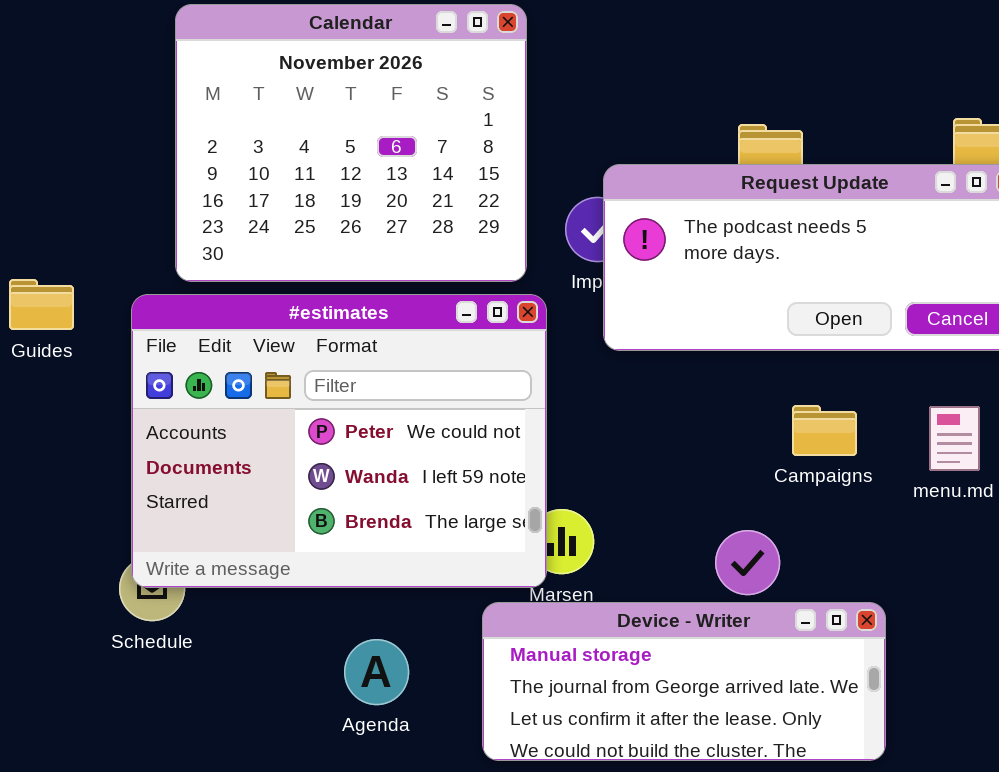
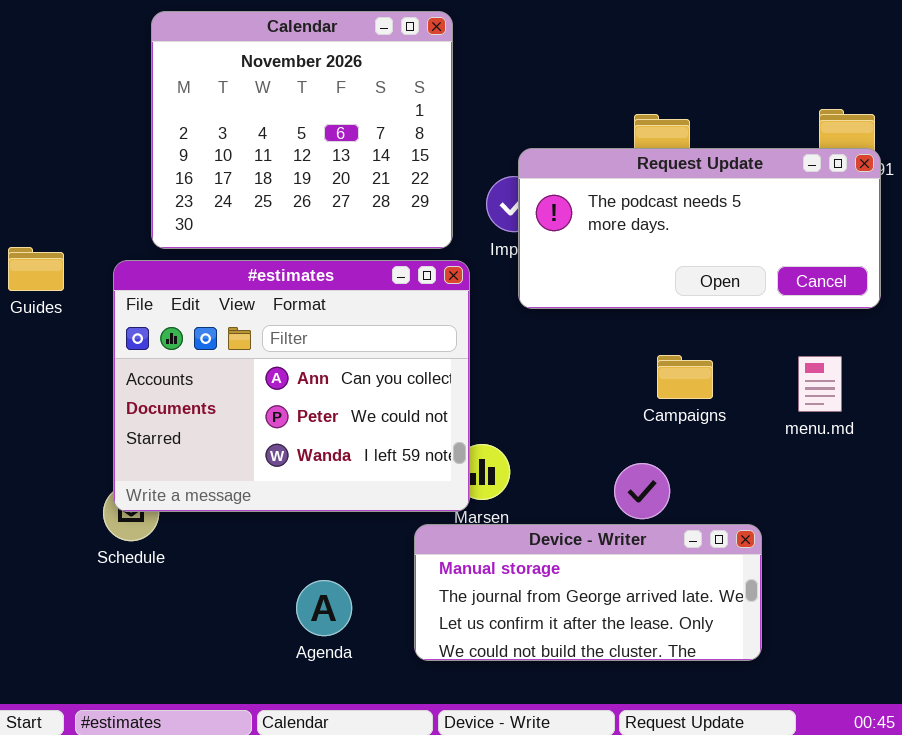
#estimates: [131,294,547,588] -> [113,260,470,512], scrolled up 1 row
Campaigns: [792,405,857,456] -> [657,355,713,399], moved
Agenda: [344,639,409,705] -> [296,580,352,636], moved

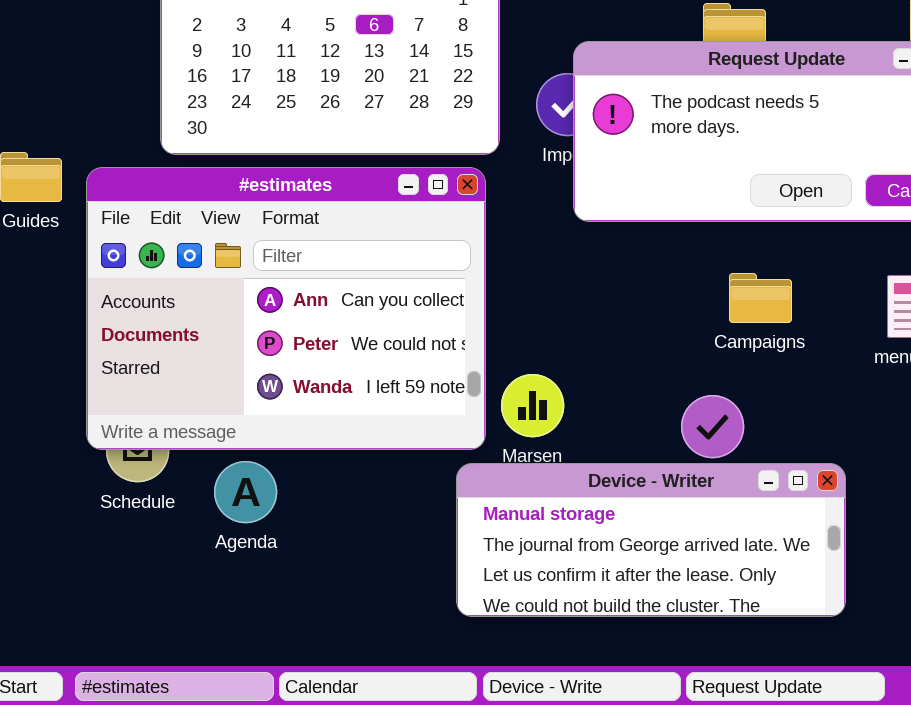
#estimates: [113,260,470,512] -> [86,167,486,450], moved
Agenda: [296,580,352,636] -> [214,461,277,523], moved

